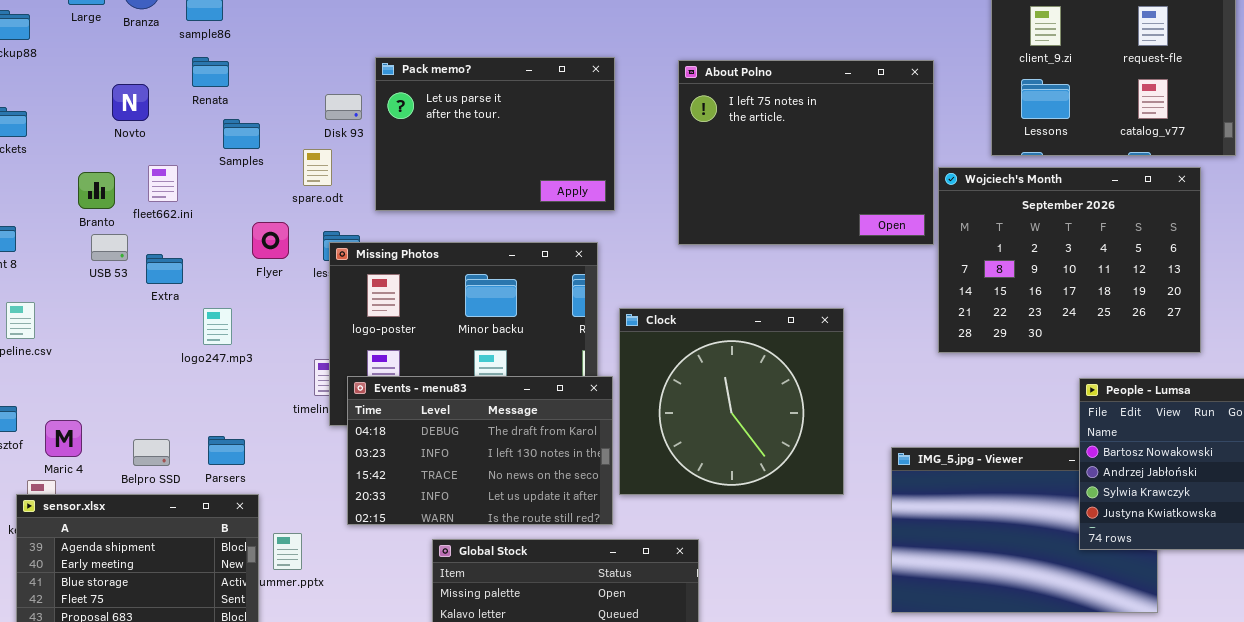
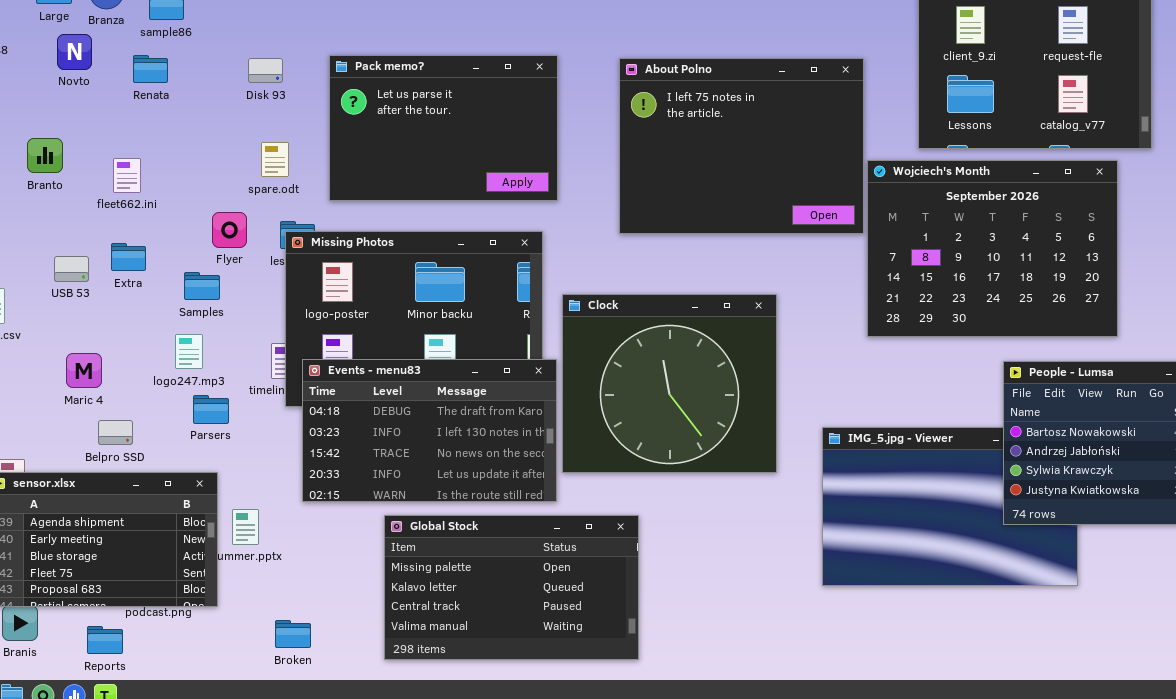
Renata: [192,57,229,87] -> [133,55,168,83], moved
Novto: [112,84,149,121] -> [57,34,92,70], moved
Disk 93: [325,94,362,120] -> [248,58,283,83], moved
Samples: [223,119,260,149] -> [184,272,220,300], moved
Branto: [78,172,115,209] -> [27,138,63,173], moved
USB 53: [91,234,128,261] -> [54,256,89,282], moved
logo247.mp3: [203,308,232,345] -> [175,334,203,369], moved
Maric 4: [45,420,82,457] -> [66,353,102,388], moved
Parsers: [208,436,245,465] -> [193,395,229,424], moved

